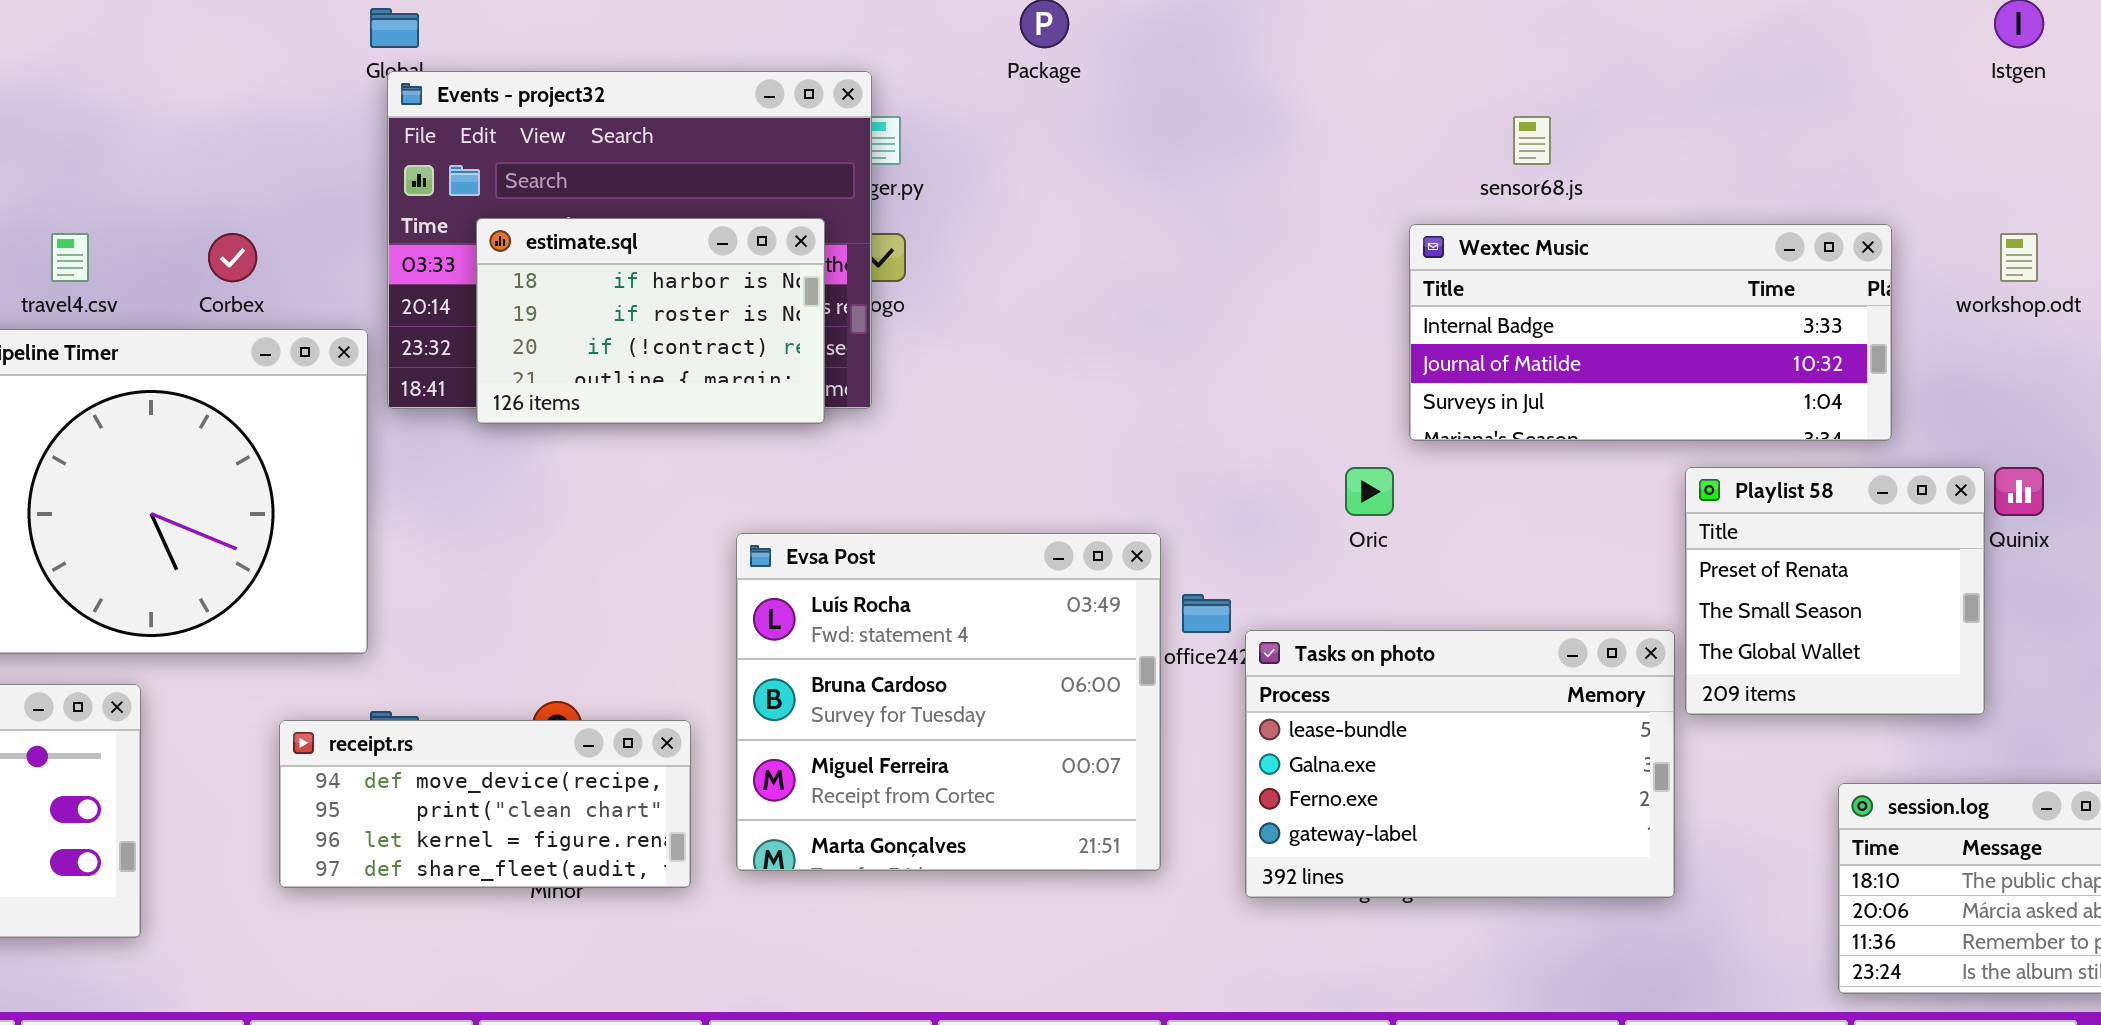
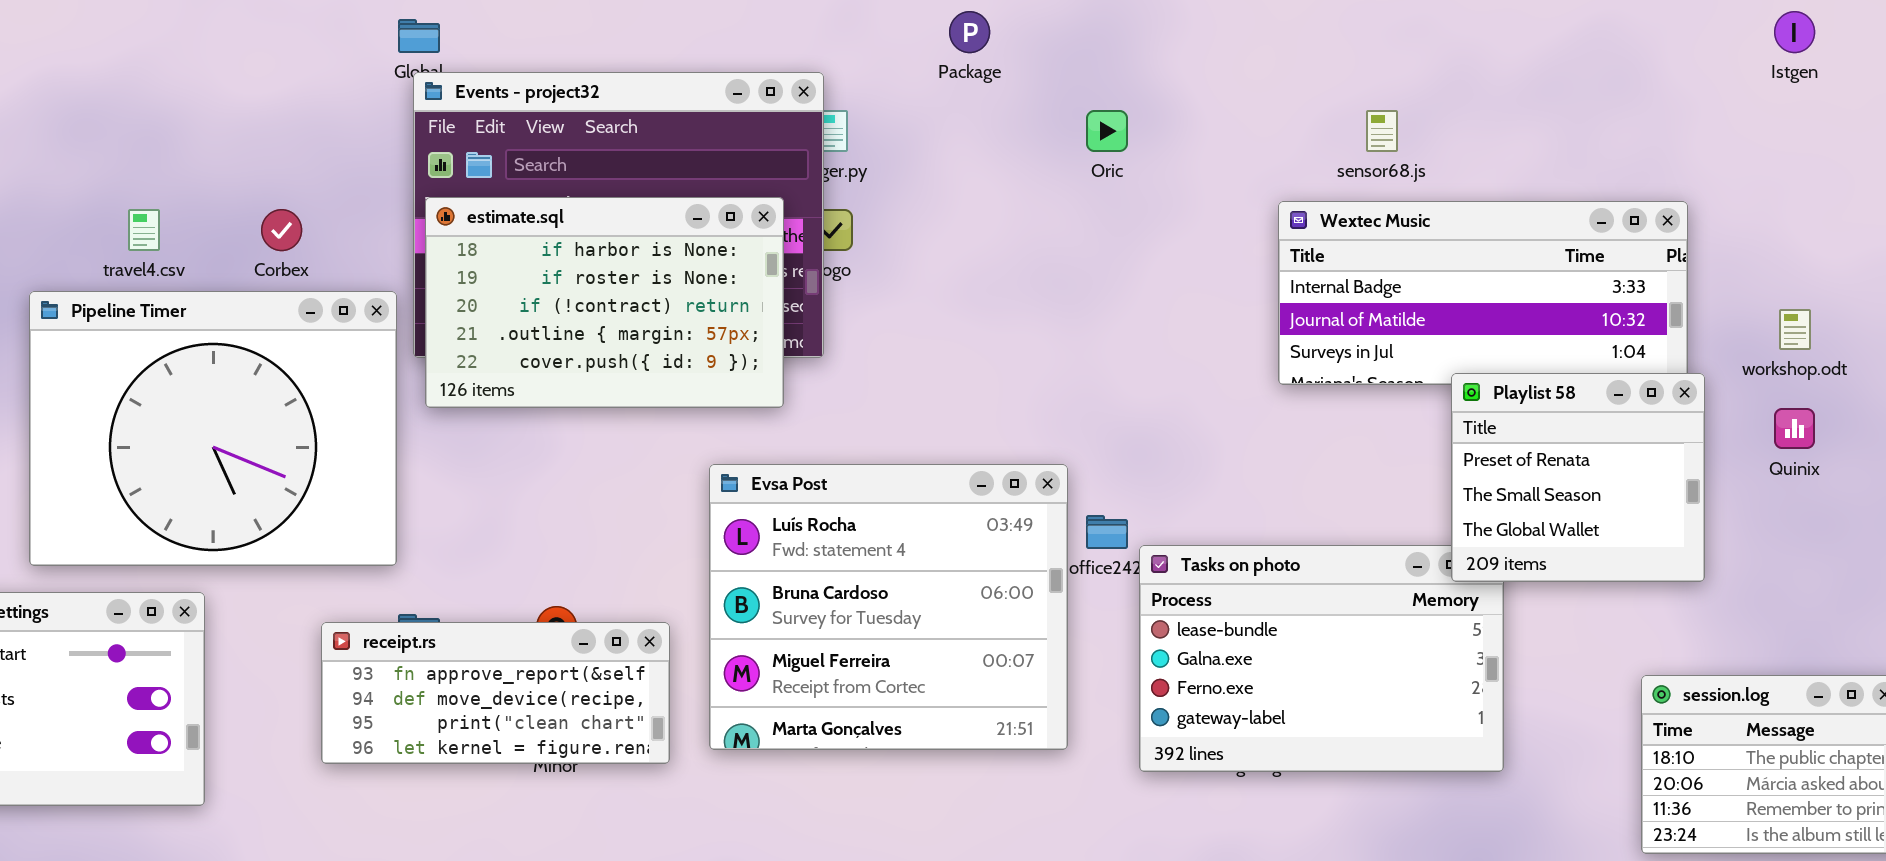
estimate.sql: [476,218,825,424] -> [425,197,784,408], resized
workshop.odt: [2000,233,2038,282] -> [1779,309,1811,350], moved
Oric: [1345,467,1394,516] -> [1086,110,1128,152], moved
Playlist 58: [1685,467,1985,715] -> [1451,373,1705,582], moved
receipt.rs: [279,720,691,888] -> [321,622,670,764], scrolled up 1 row

